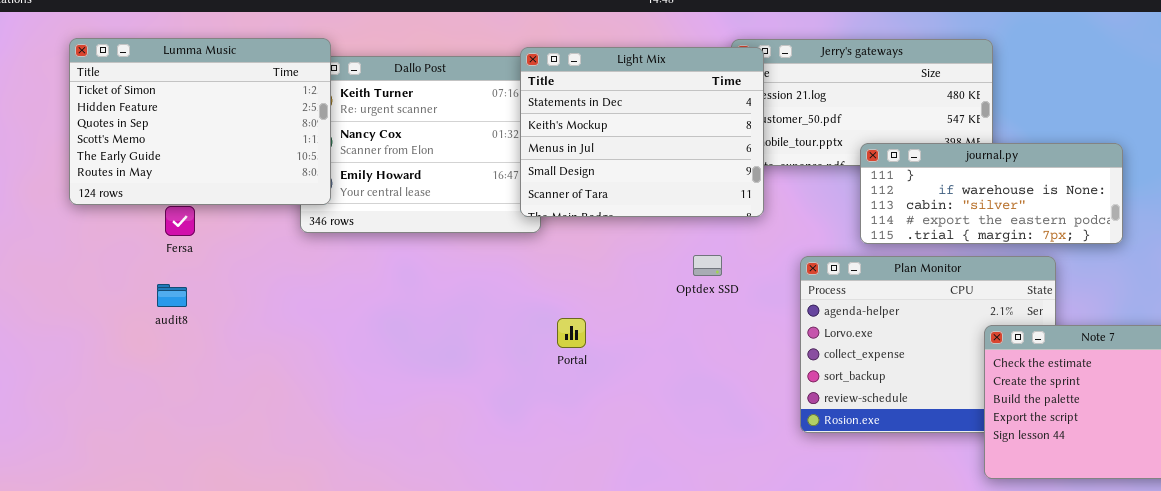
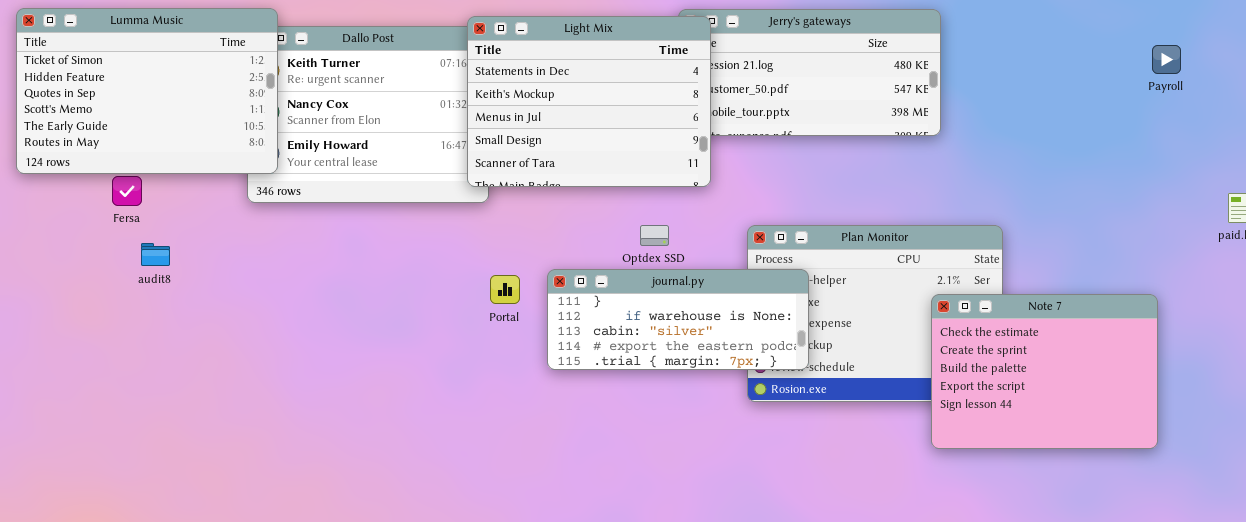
journal.py: [860,143,1123,244] -> [547,269,809,370], moved
audit8: [157,284,187,307] -> [141,243,170,266], moved
Portal: [557,318,586,348] -> [490,275,520,304], moved

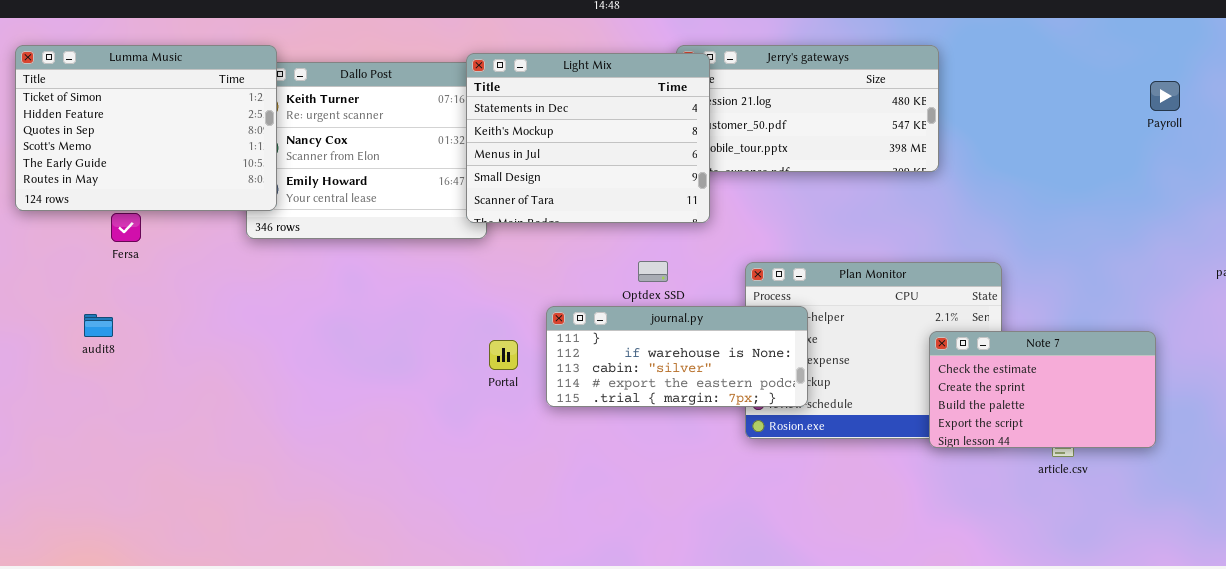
audit8: [141,243,170,266] -> [84,314,113,337], moved
Portal: [490,275,520,304] -> [489,340,518,370], moved
Note 7: [931,294,1158,449] -> [929,331,1156,448], resized

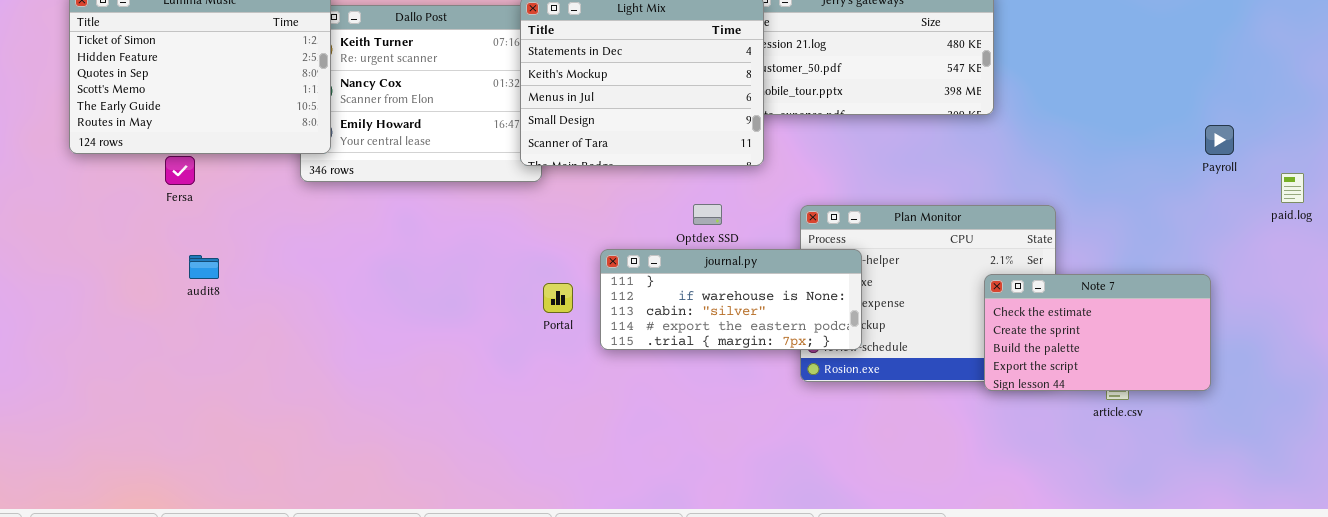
Payroll: [1150,81,1180,111] -> [1205,125,1234,155], moved
audit8: [84,314,113,337] -> [189,255,219,279], moved

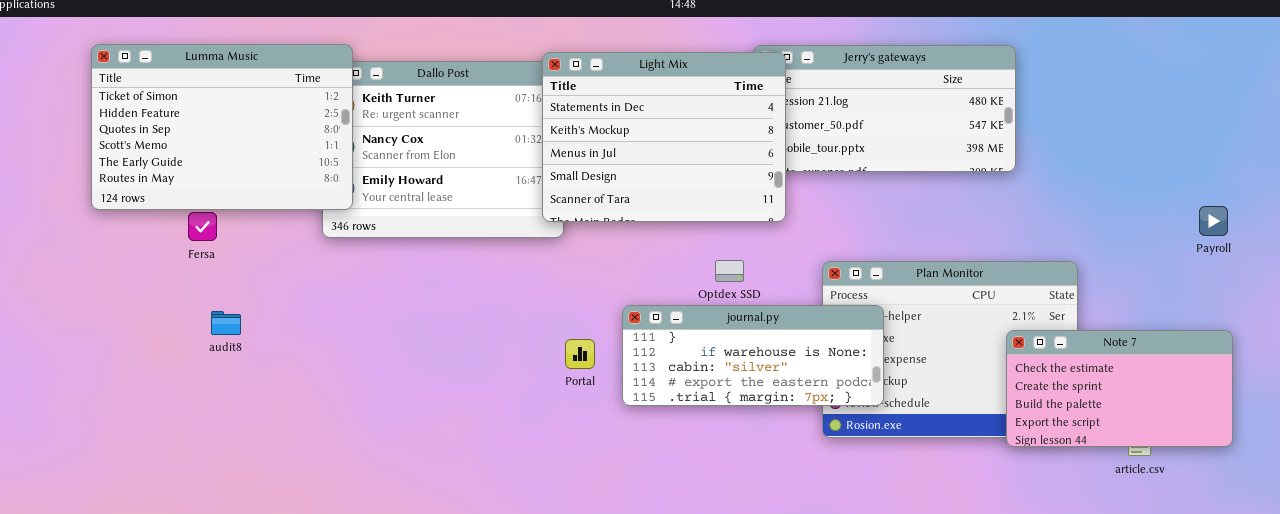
Payroll: [1205,125,1234,155] -> [1199,206,1228,236], moved

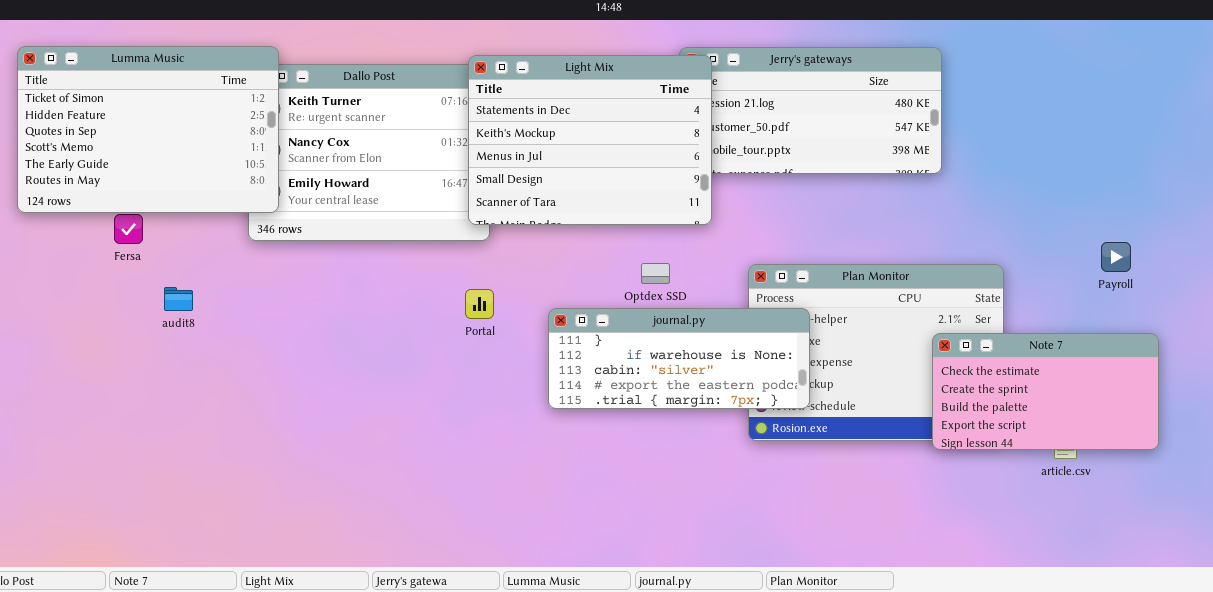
Payroll: [1199,206,1228,236] -> [1101,242,1131,272], moved
audit8: [211,311,241,335] -> [164,287,193,311], moved
Portal: [565,339,595,369] -> [465,289,494,319], moved

